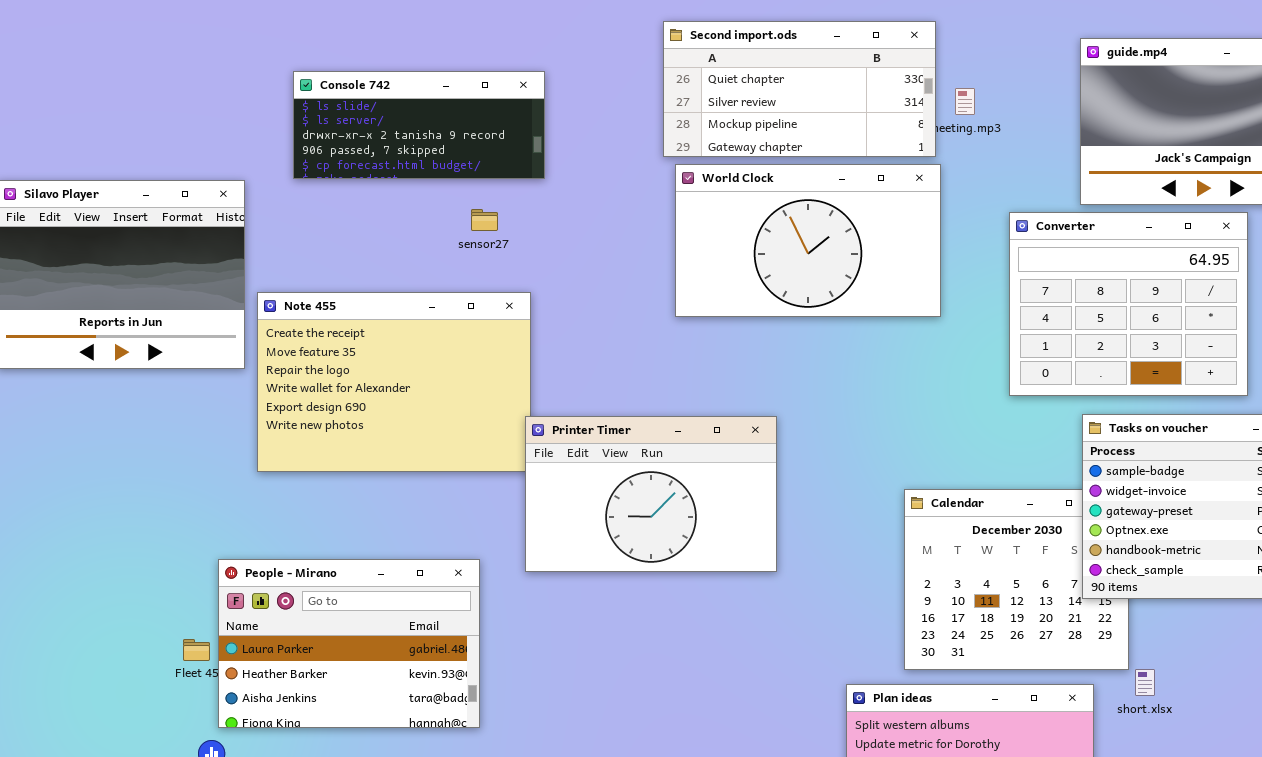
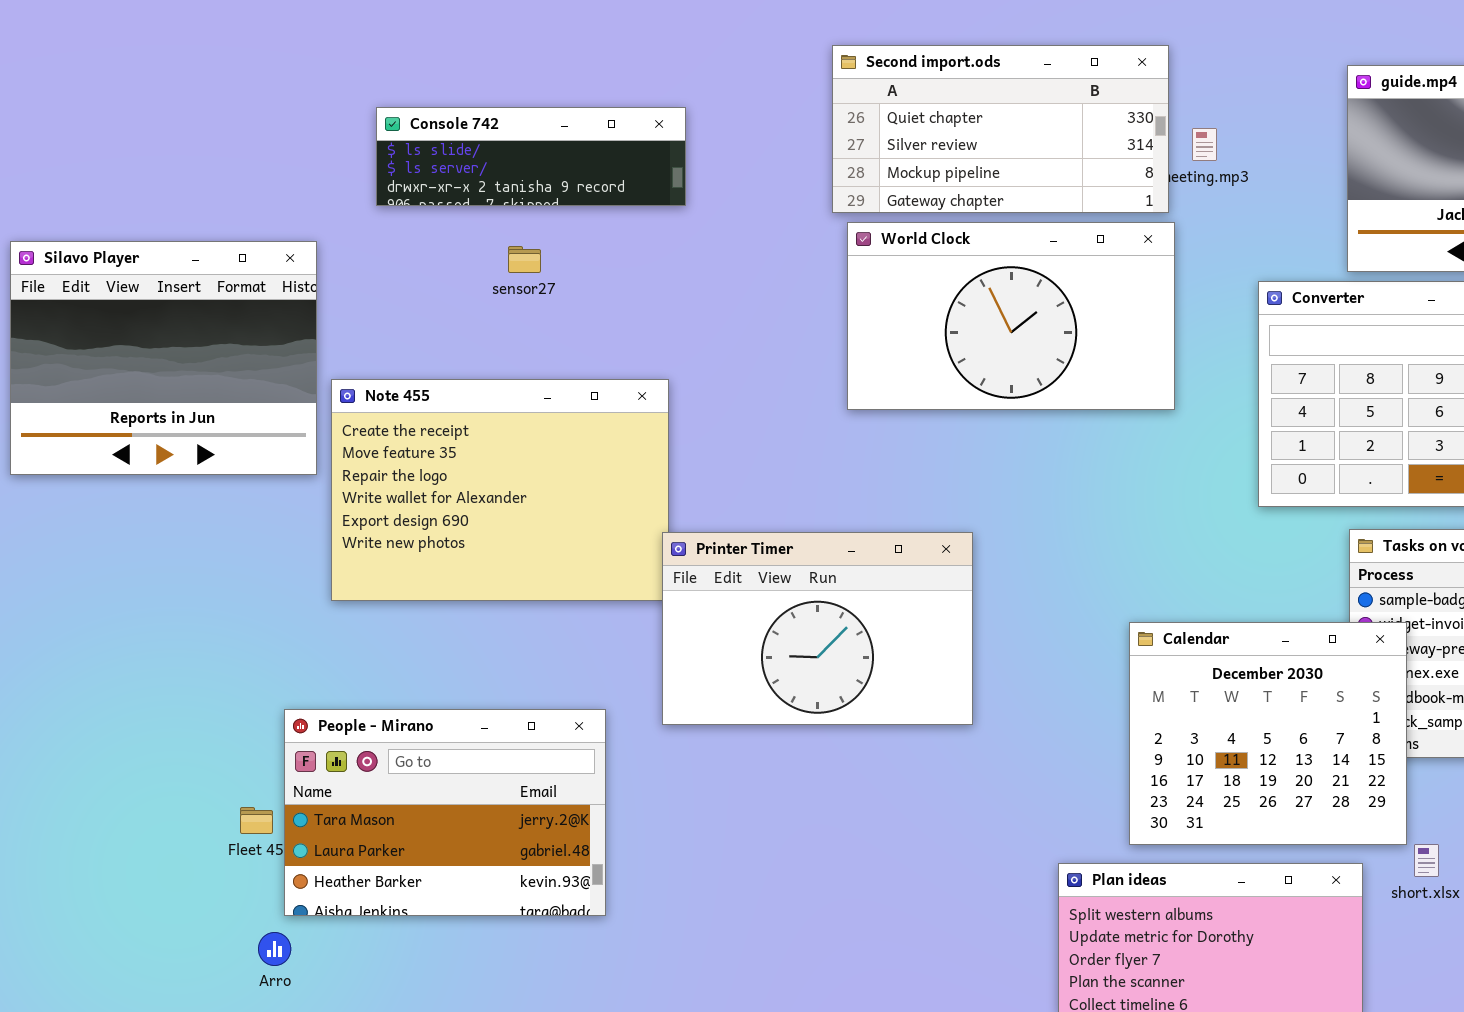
Console 742: [293,71,545,179] -> [376,107,686,206], resized
sensor27: [471,209,498,231] -> [508,246,541,273], moved
Calendar: [904,489,1129,670] -> [1129,622,1407,845], raised
People - Mirano: [218,559,480,728] -> [284,709,606,916], scrolled up 1 row

